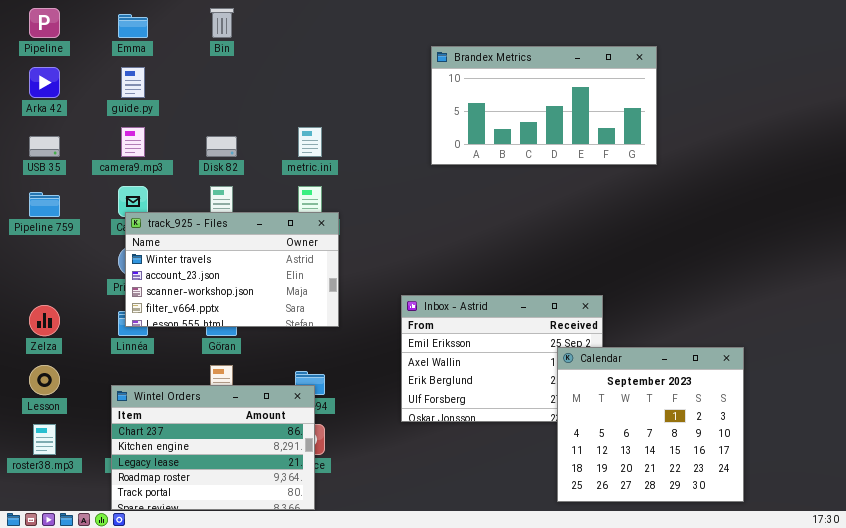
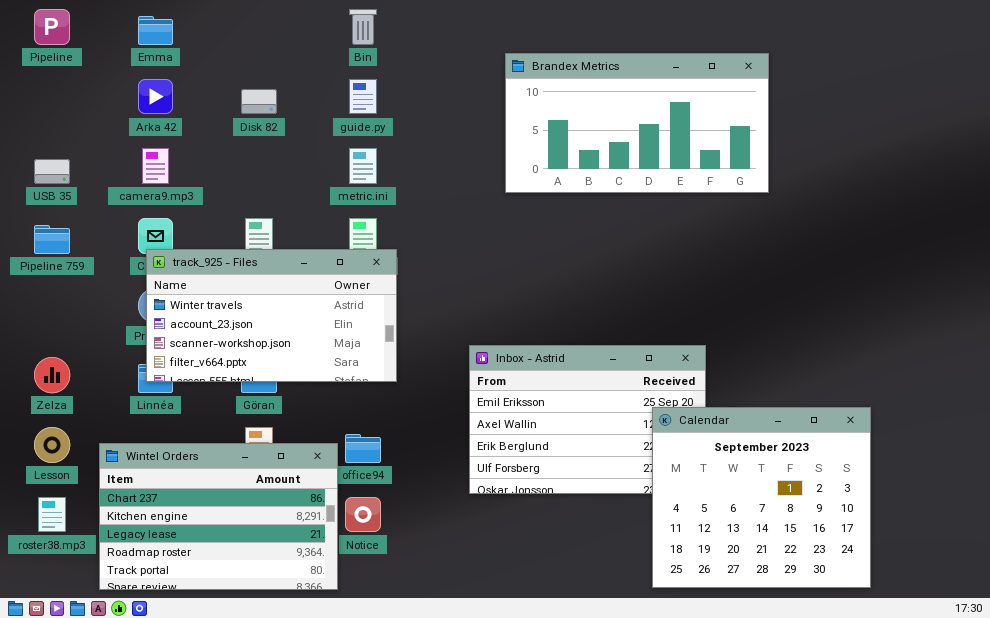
Bin: [210,8,234,38] -> [349,9,377,45], moved
Arka 42: [29,67,60,98] -> [138,79,173,114], moved
guide.py: [121,67,145,98] -> [349,79,377,114], moved
Disk 82: [206,136,237,157] -> [241,89,277,114], moved
Wintel Orders: [111,385,315,510] -> [99,443,338,590], moved

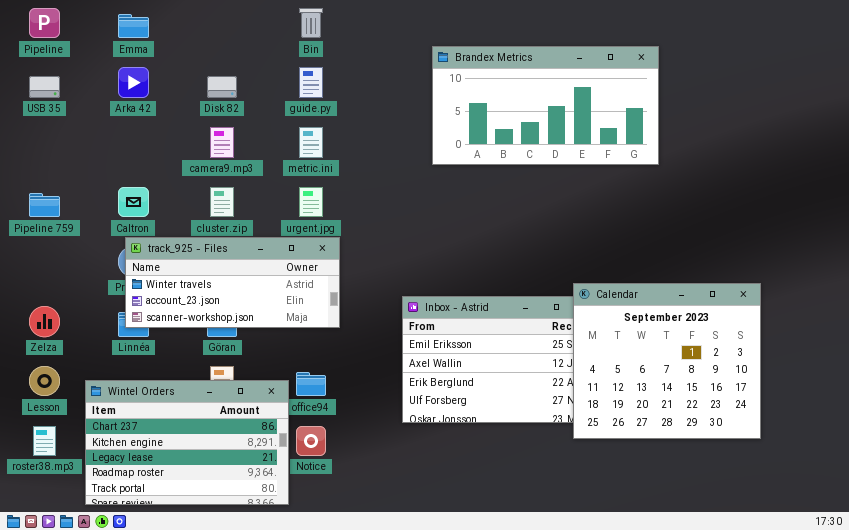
camera9.mp3: [142,148,169,184] -> [210,127,234,158], moved
USB 35: [34,159,70,184] -> [29,76,60,98], moved
track_925 - Files: [146,249,397,382] -> [125,237,340,328], resized
Calendar: [652,407,871,588] -> [573,283,761,439], moved

